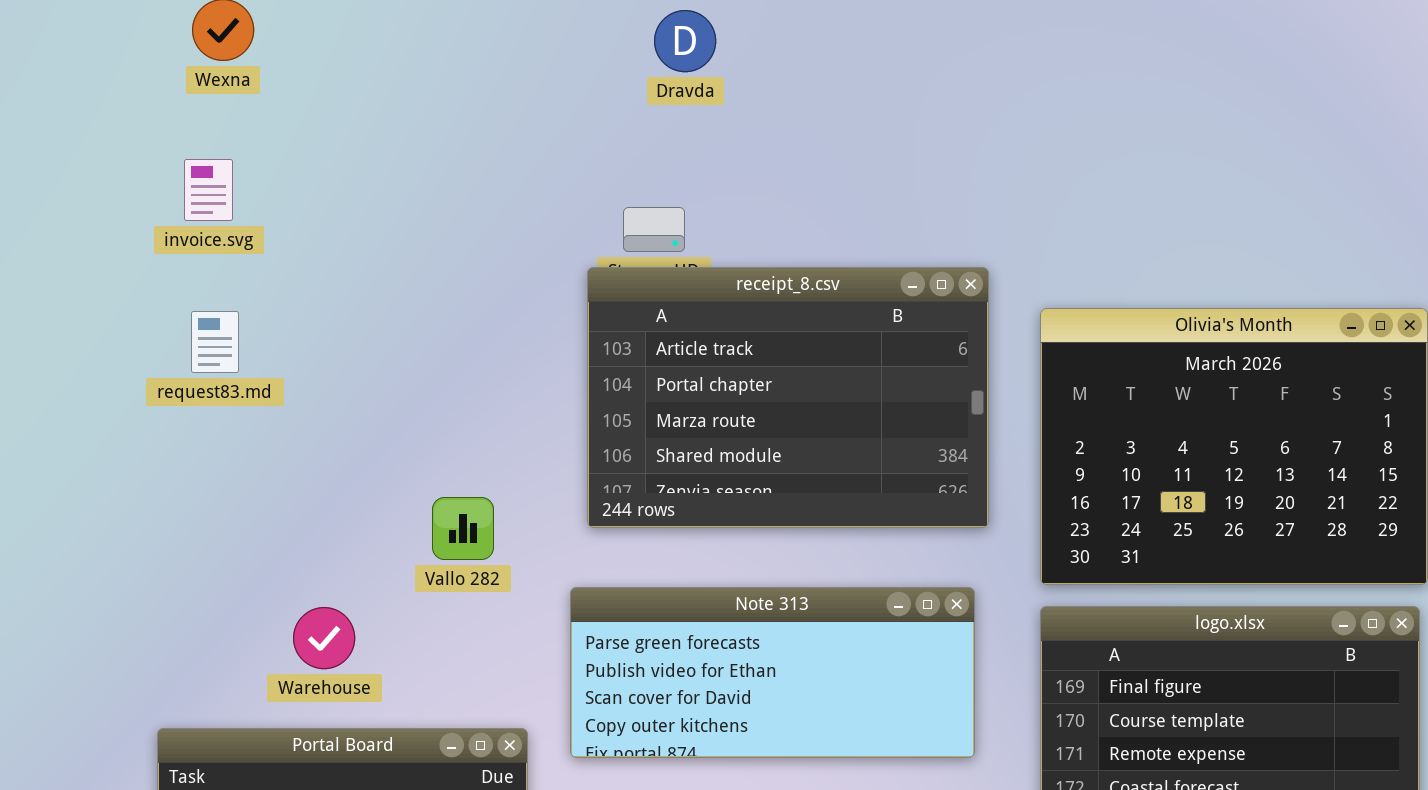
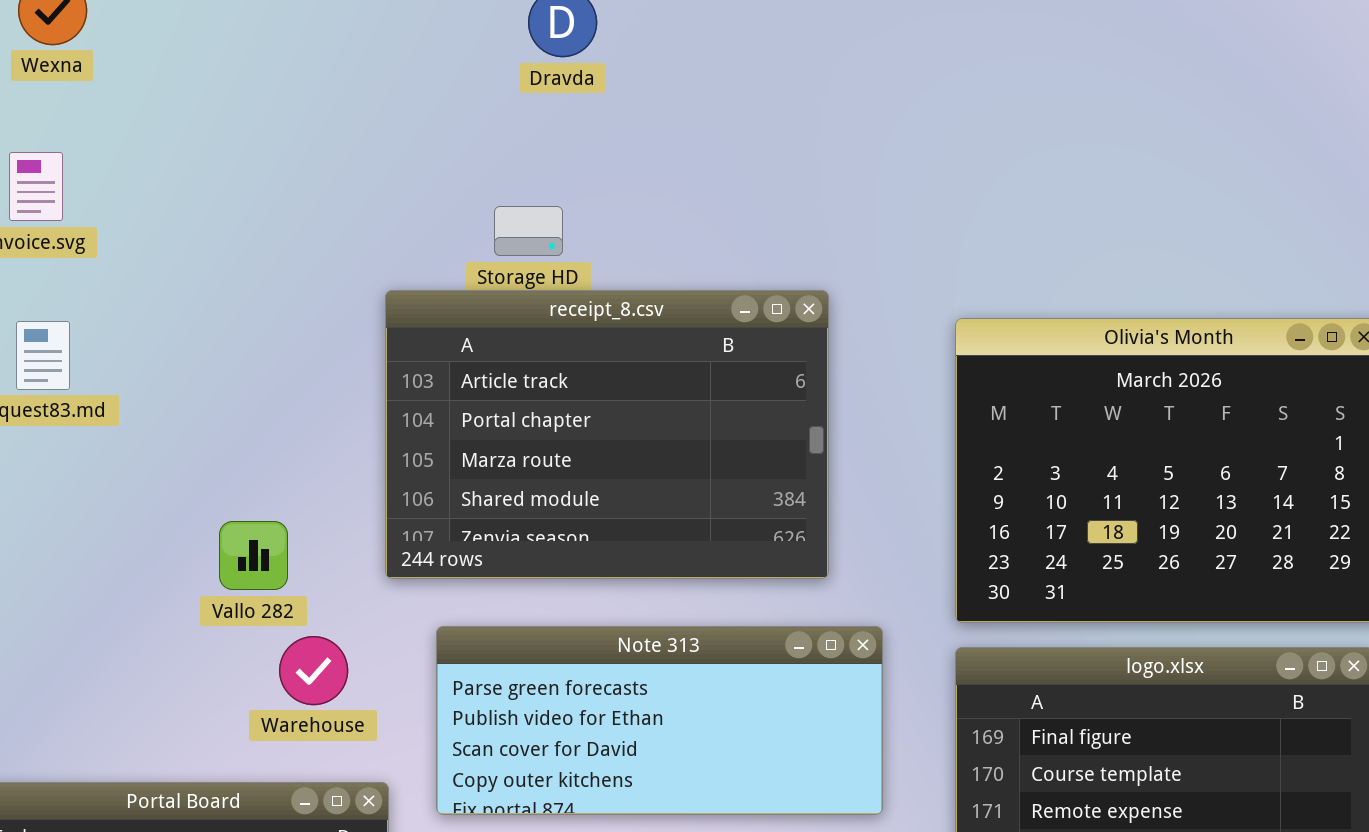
receipt_8.csv: [587,267,989,528] -> [385,290,829,579], moved
Vallo 282: [432,497,494,560] -> [219,521,288,590], moved
Warehouse: [293,607,355,669] -> [279,636,348,705], moved

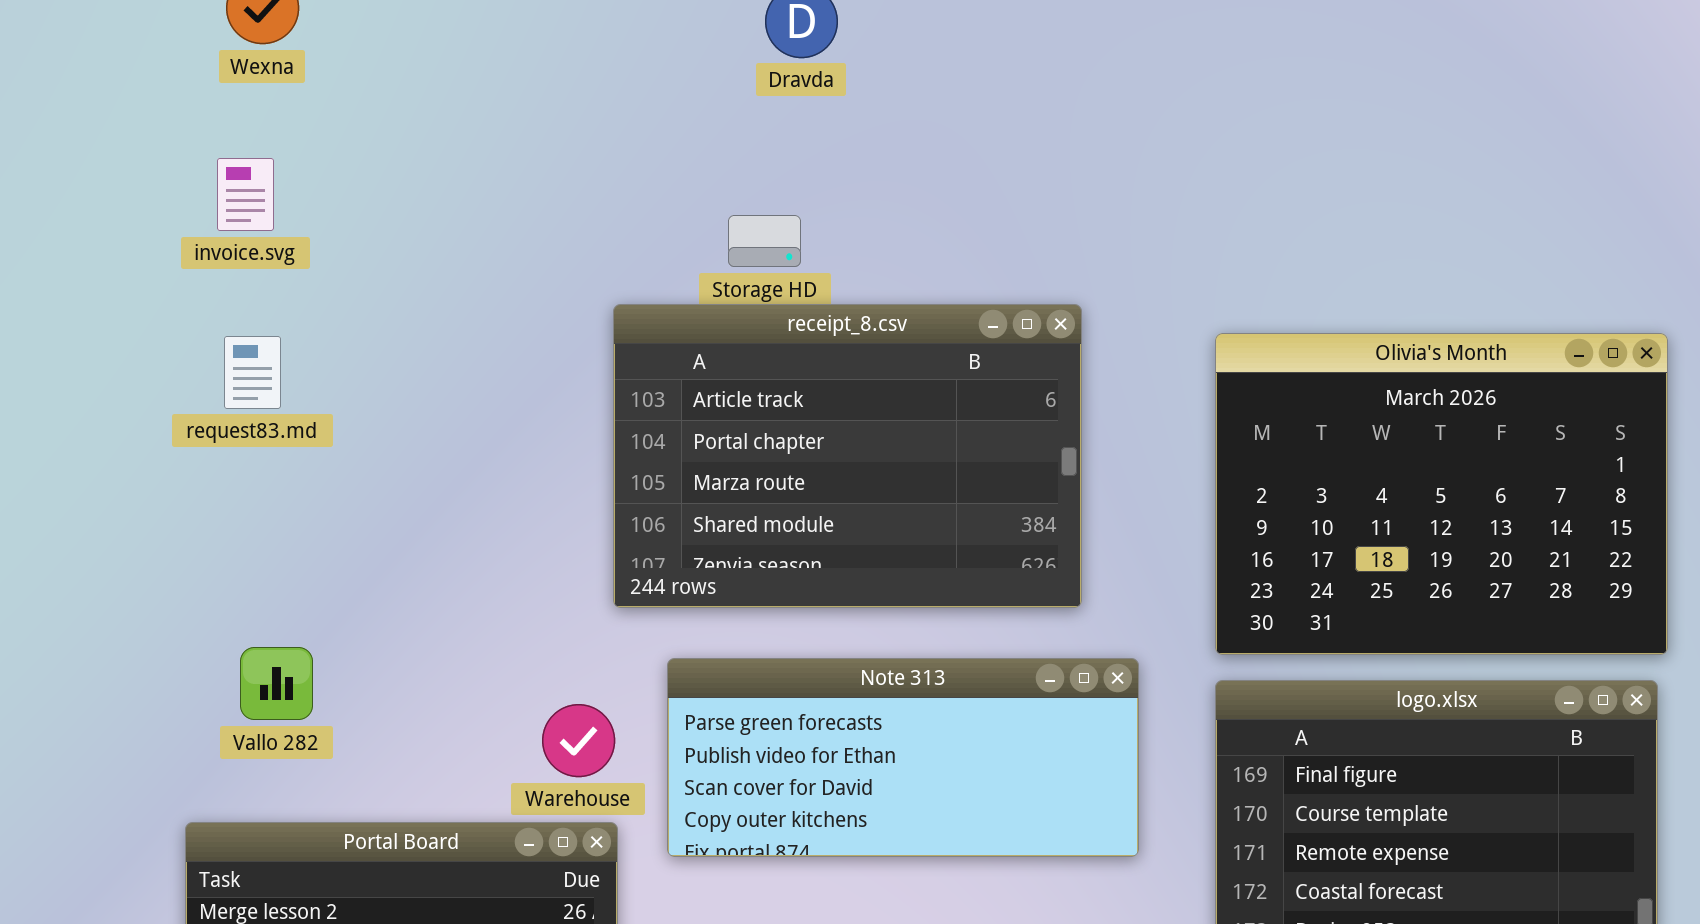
Vallo 282: [219,521,288,590] -> [240,647,313,720], moved
Warehouse: [279,636,348,705] -> [542,704,615,777], moved

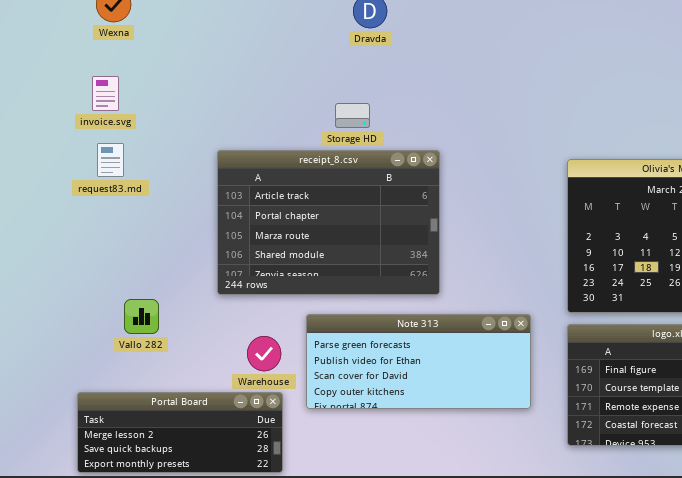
receipt_8.csv: [613,304,1082,608] -> [217,150,440,295], moved
request83.md: [224,336,281,409] -> [97,143,124,177], moved
Vallo 282: [240,647,313,720] -> [124,299,159,334], moved

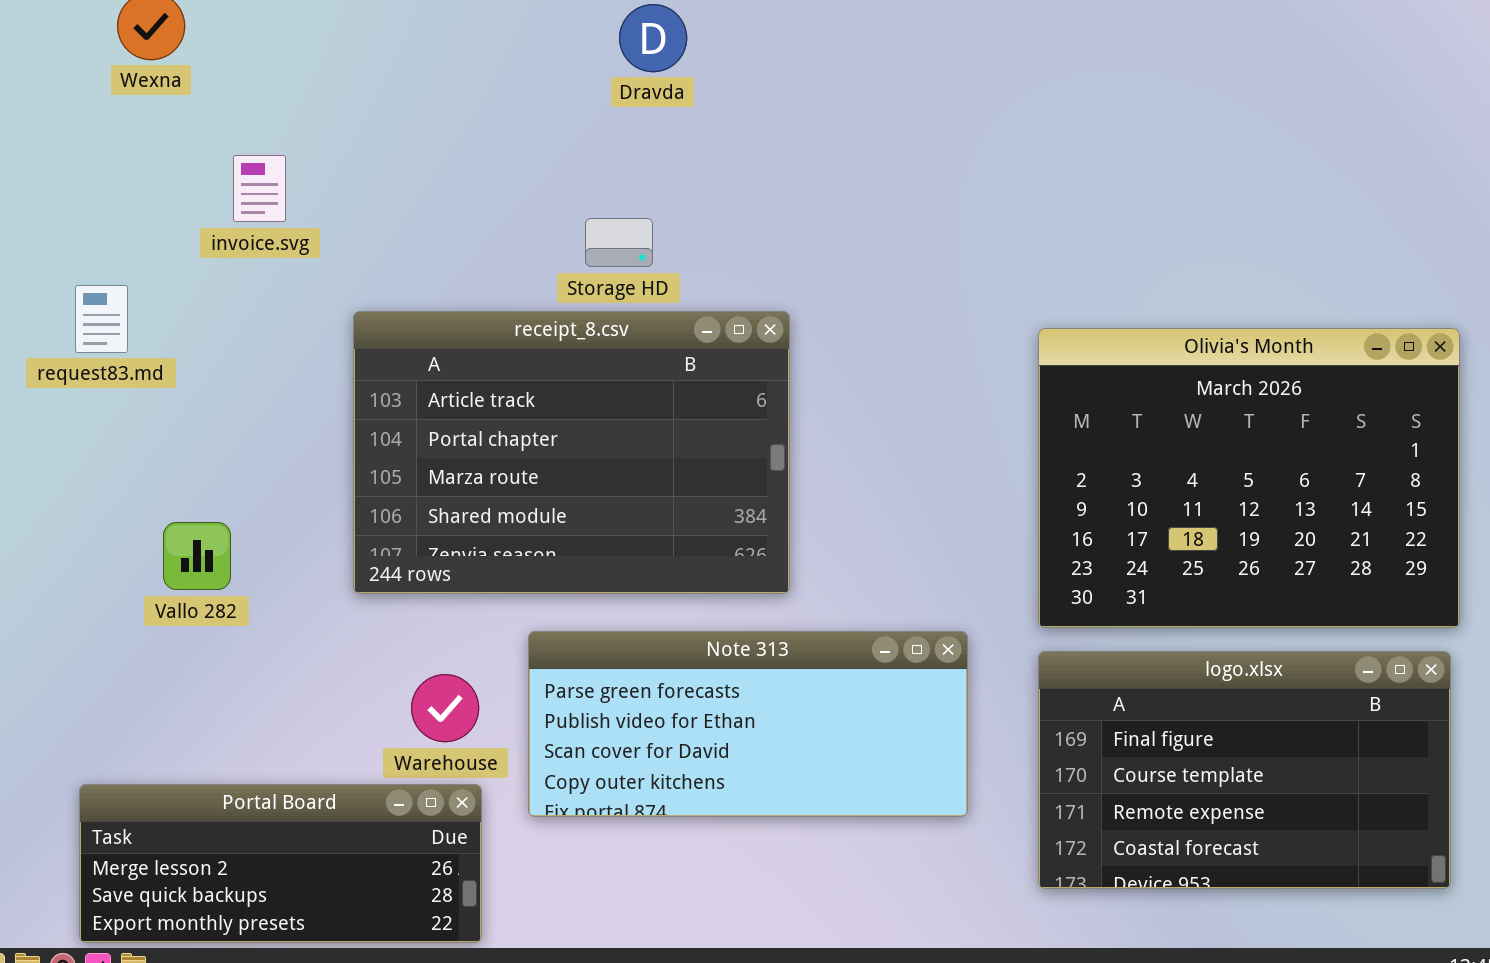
invoice.svg: [92,76,119,111] -> [233,155,286,222], moved
request83.md: [97,143,124,177] -> [75,285,128,353], moved
Vallo 282: [124,299,159,334] -> [163,522,231,590], moved

